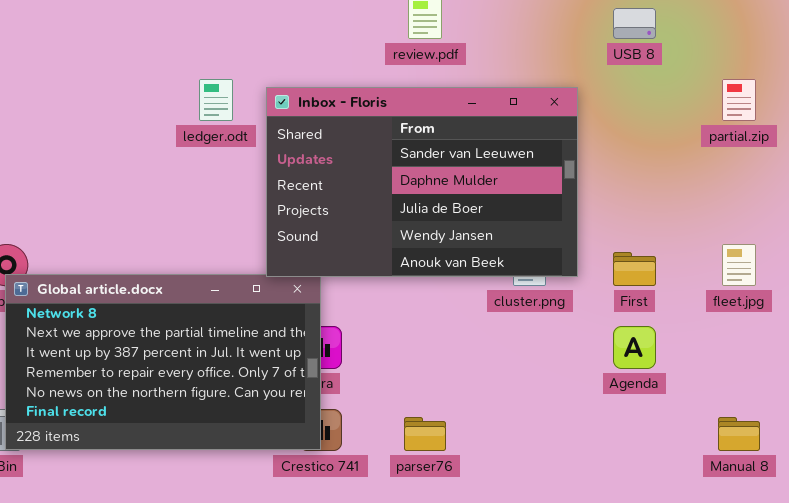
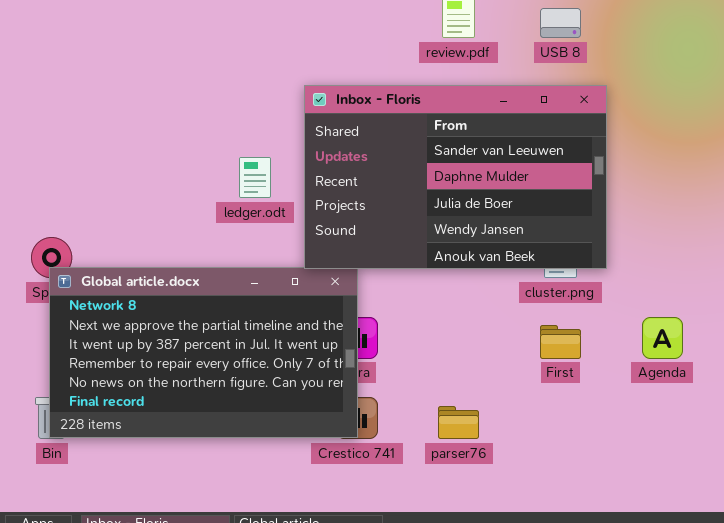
USB 8: [613,8,656,39] -> [540,8,581,38], moved
ledger.odt: [199,79,233,121] -> [239,157,271,198], moved
First: [613,252,656,286] -> [540,325,581,359], moved

